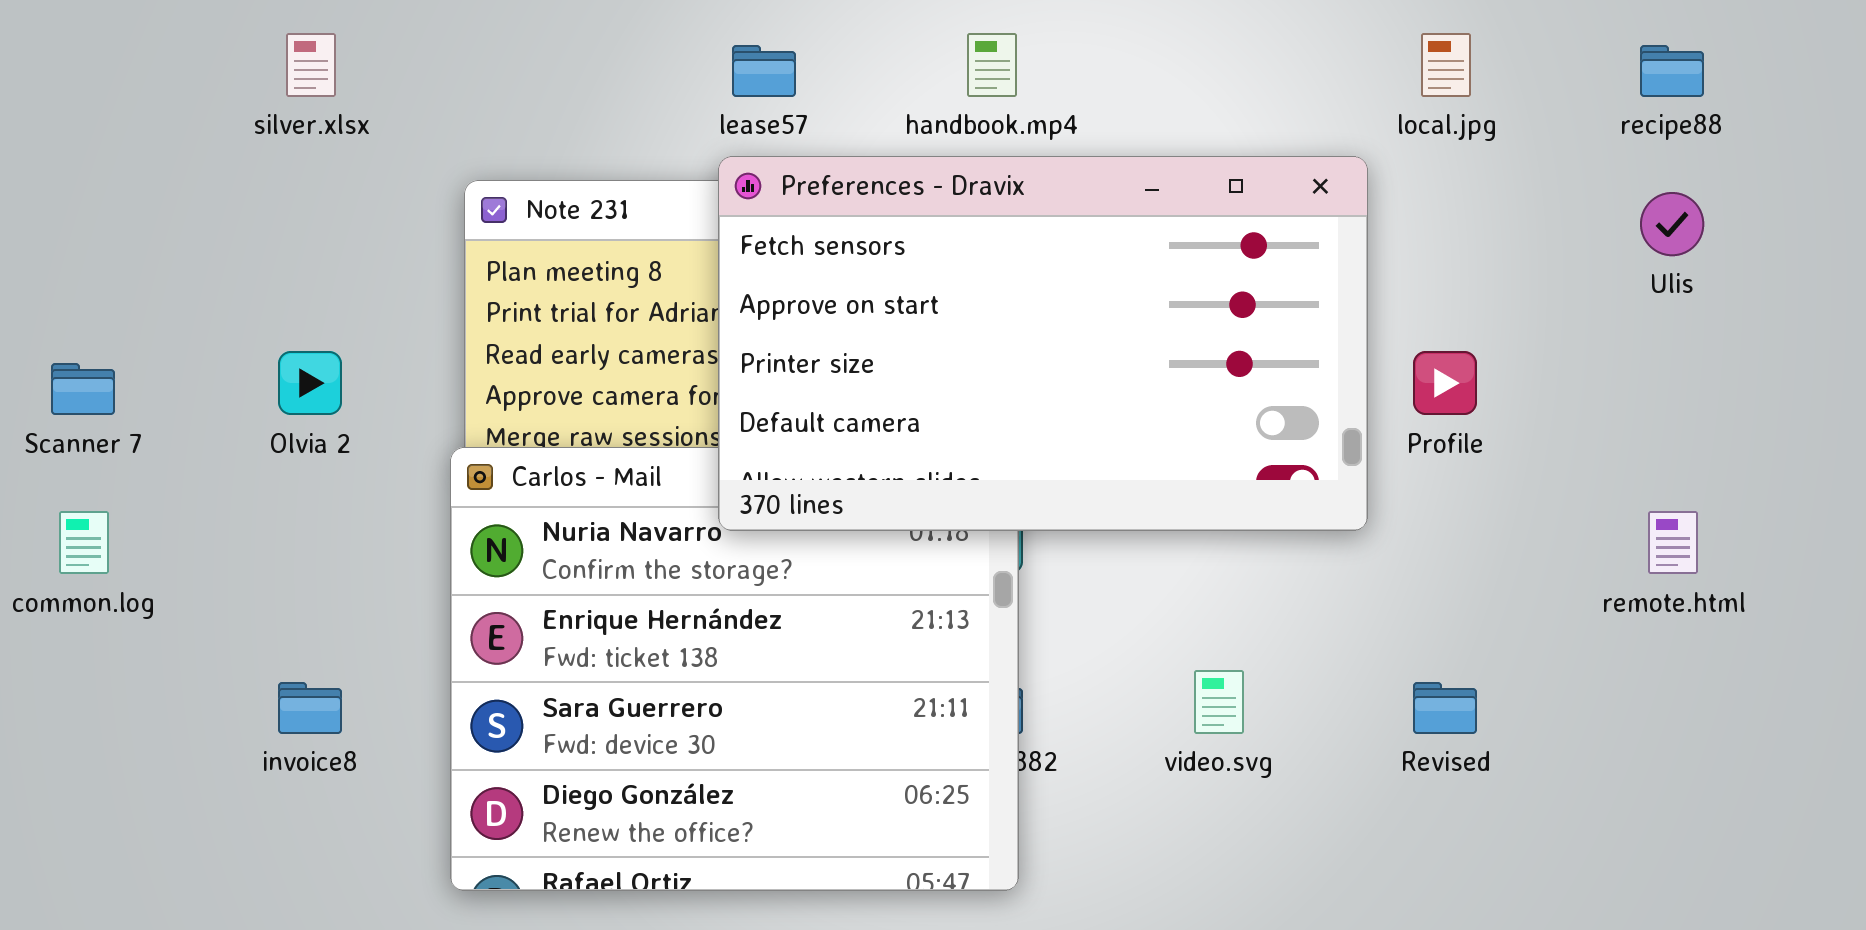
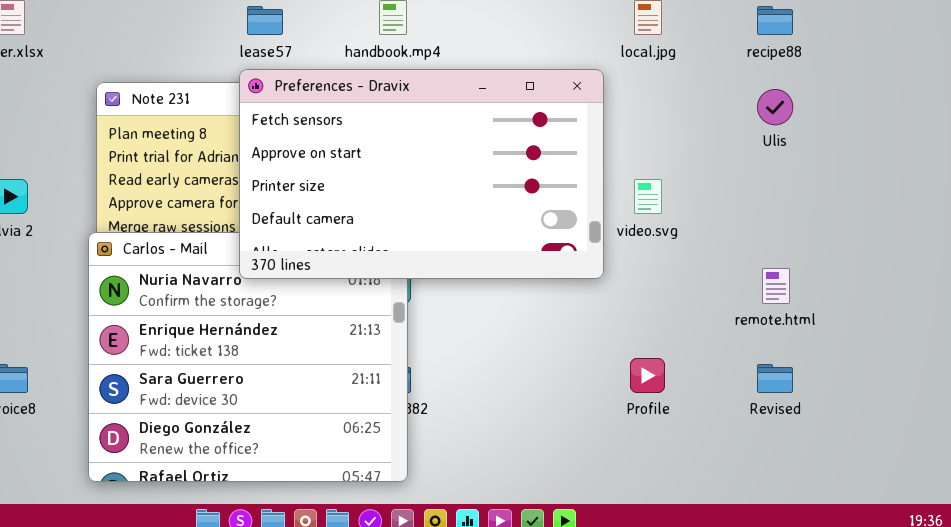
Profile: [1413,351,1477,415] -> [630,358,665,393], moved
video.svg: [1194,670,1244,734] -> [634,179,662,214], moved
Revised: [1413,682,1477,734] -> [757,364,793,393], moved

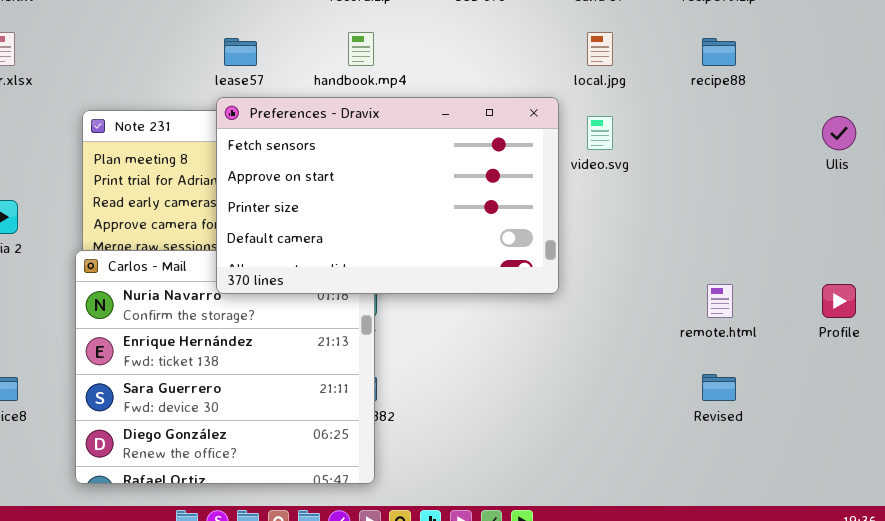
Ulis: [757,89,793,125] -> [822,116,856,150], moved
video.svg: [634,179,662,214] -> [587,116,613,150], moved
Profile: [630,358,665,393] -> [822,284,856,318], moved

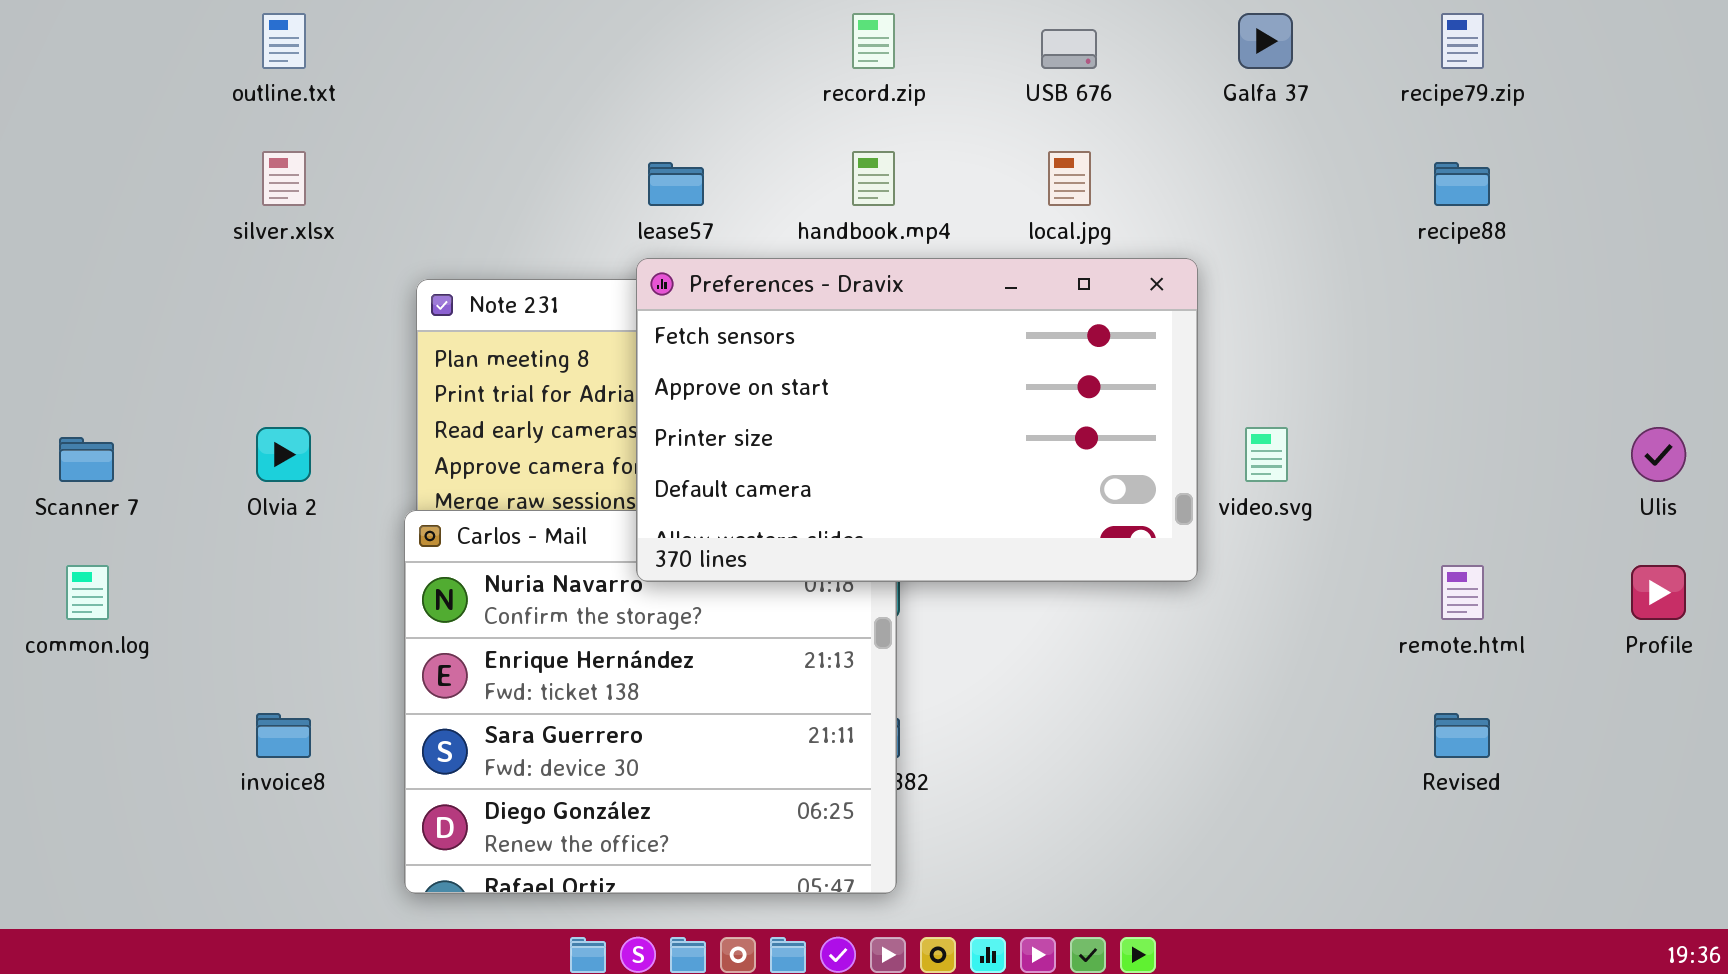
local.jpg: [587,32,613,66] -> [1048,151,1091,206], moved
video.svg: [587,116,613,150] -> [1245,427,1288,482], moved
Ulis: [822,116,856,150] -> [1631,427,1686,482], moved

